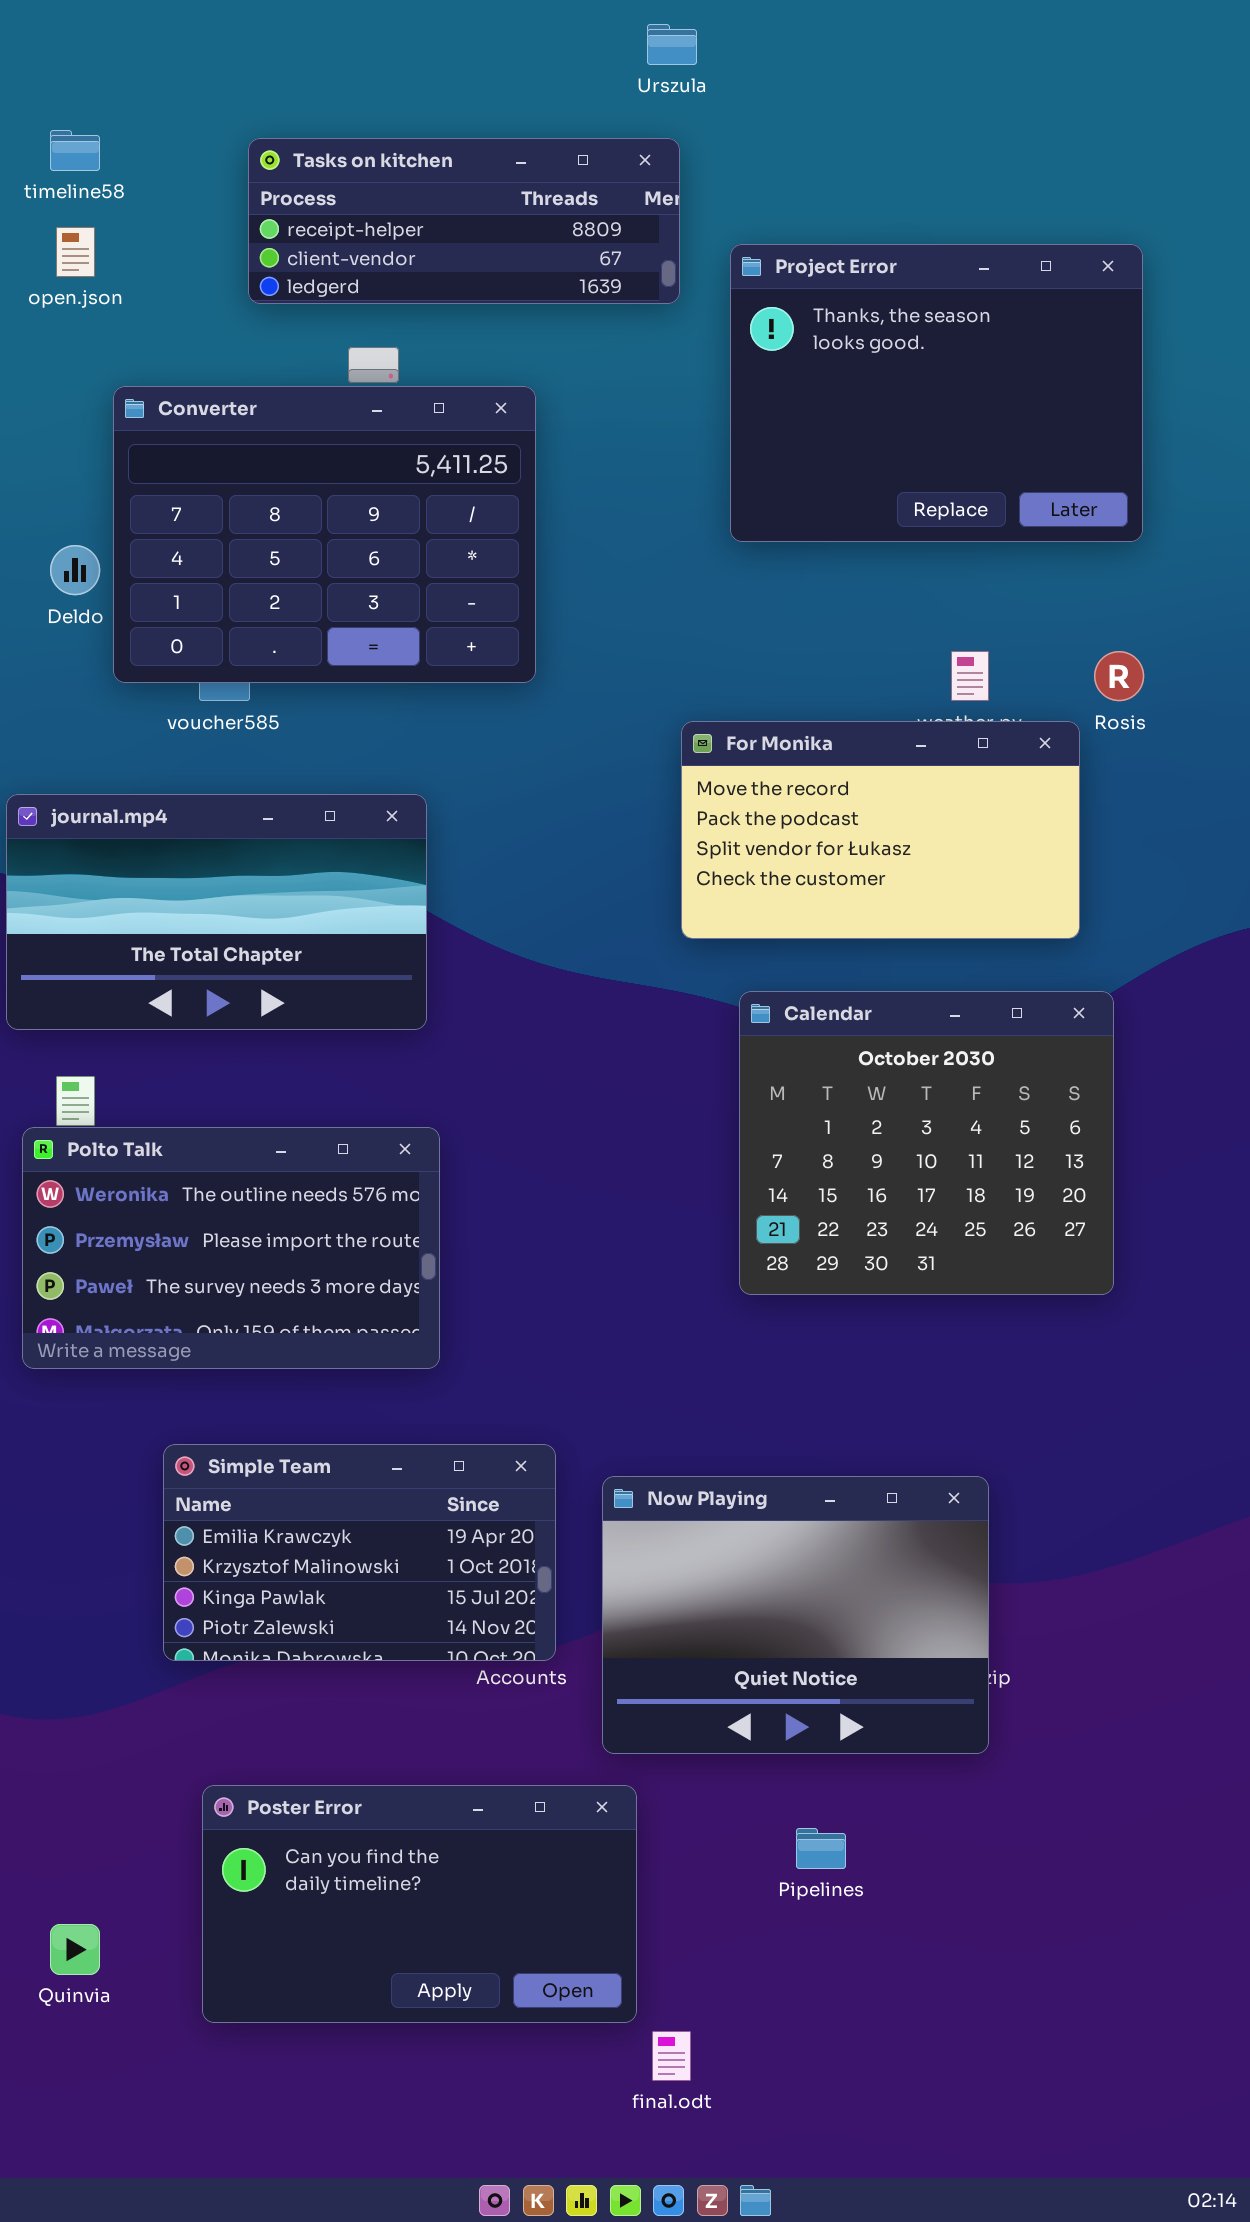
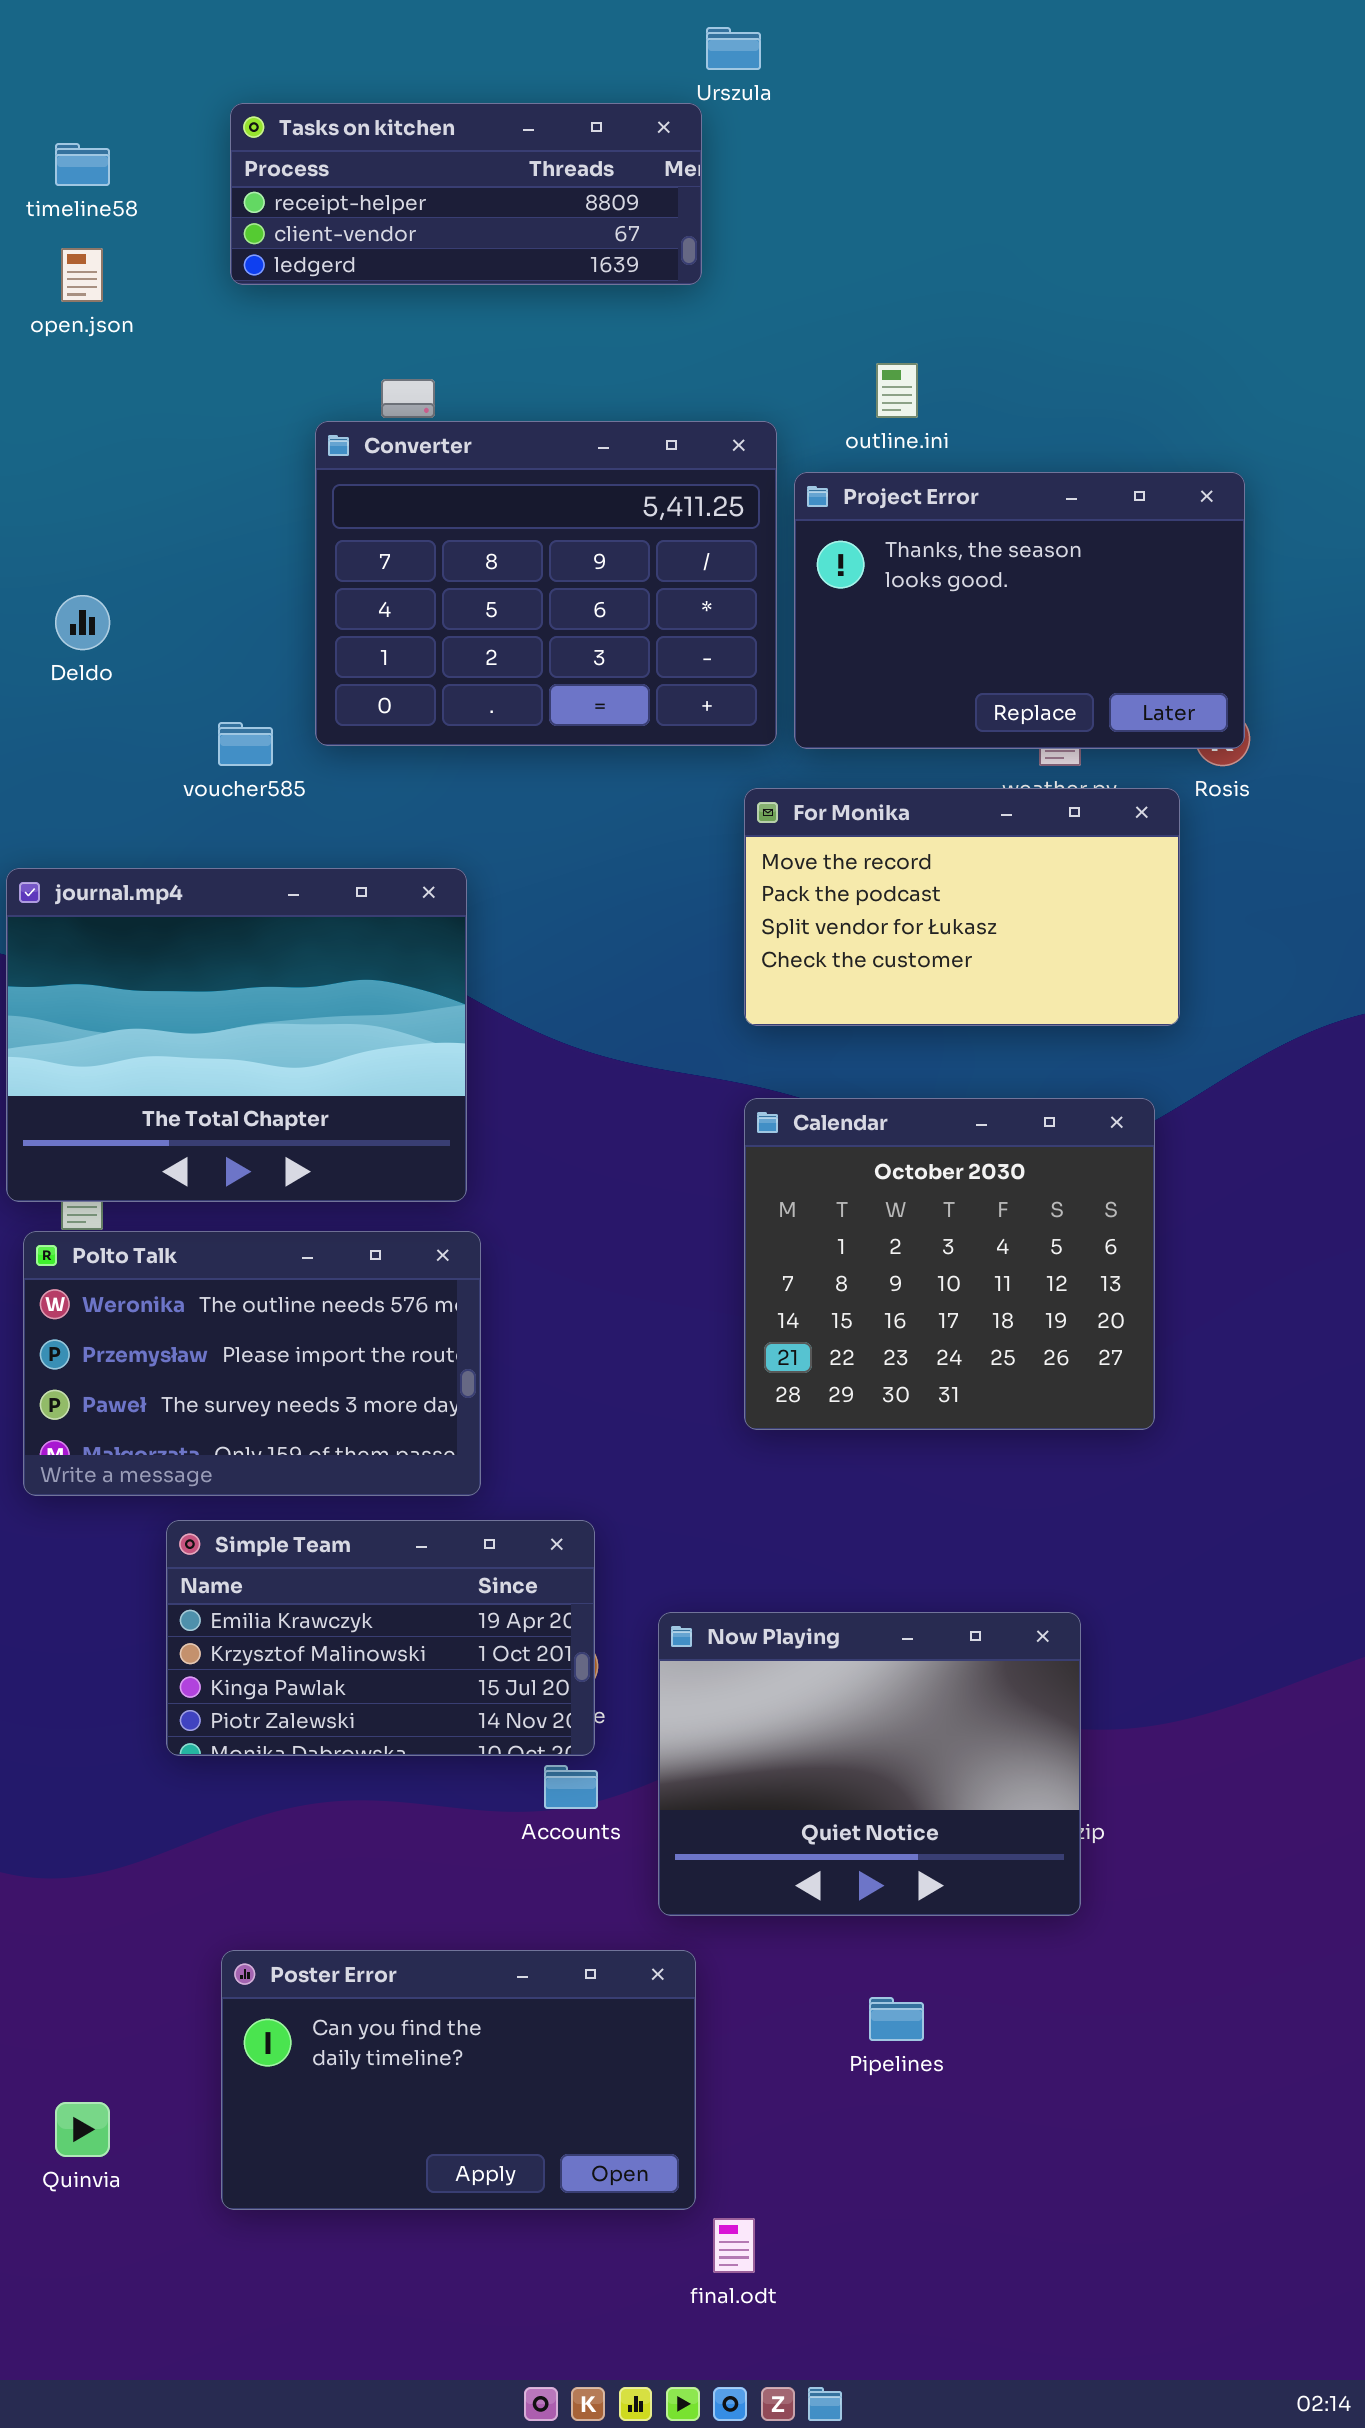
Tasks on kitchen: [248,138,680,304] -> [230,103,702,285], moved
Project Error: [730,244,1143,542] -> [794,472,1245,749], moved, resized
Converter: [113,386,536,683] -> [315,421,777,746], moved
journal.mp4: [6,794,427,1030] -> [6,868,467,1202], resized
Calendar: [739,991,1114,1295] -> [744,1098,1155,1430], moved
Simple Team: [163,1444,556,1661] -> [166,1520,595,1756], moved

